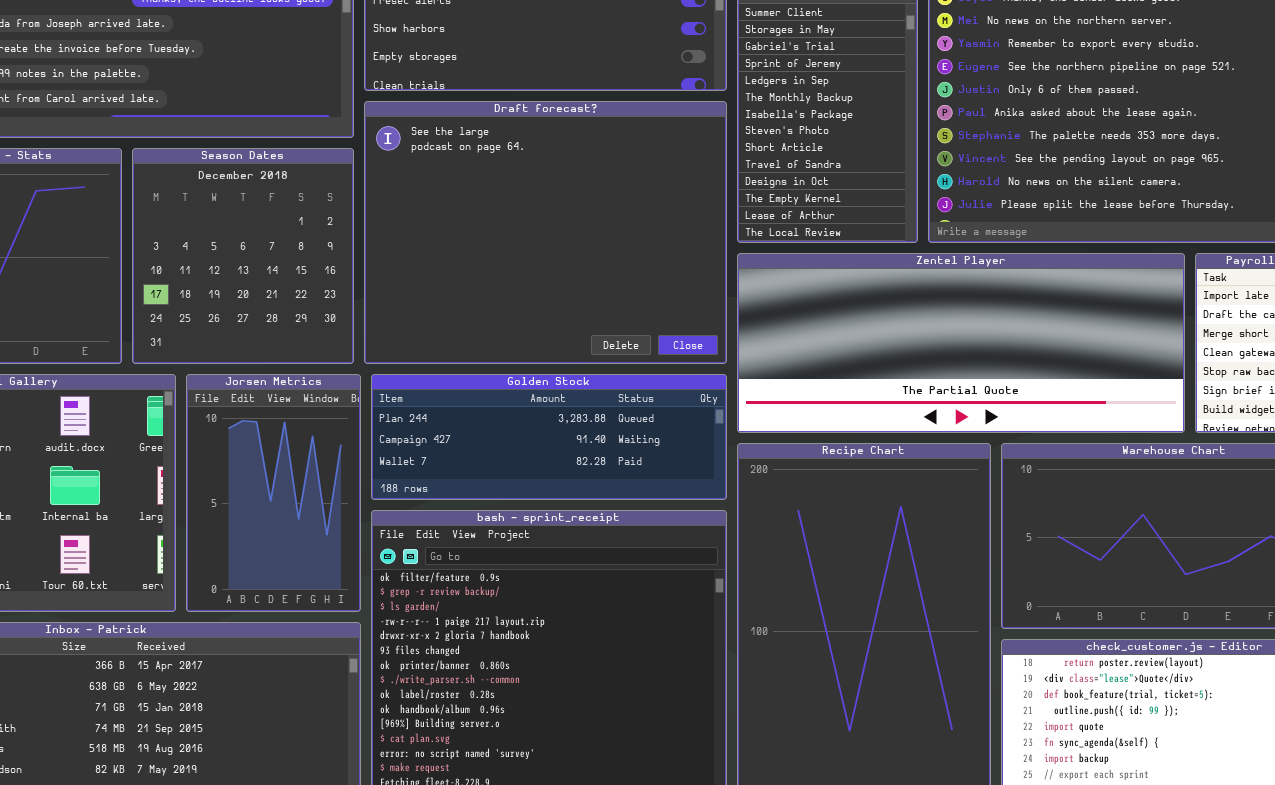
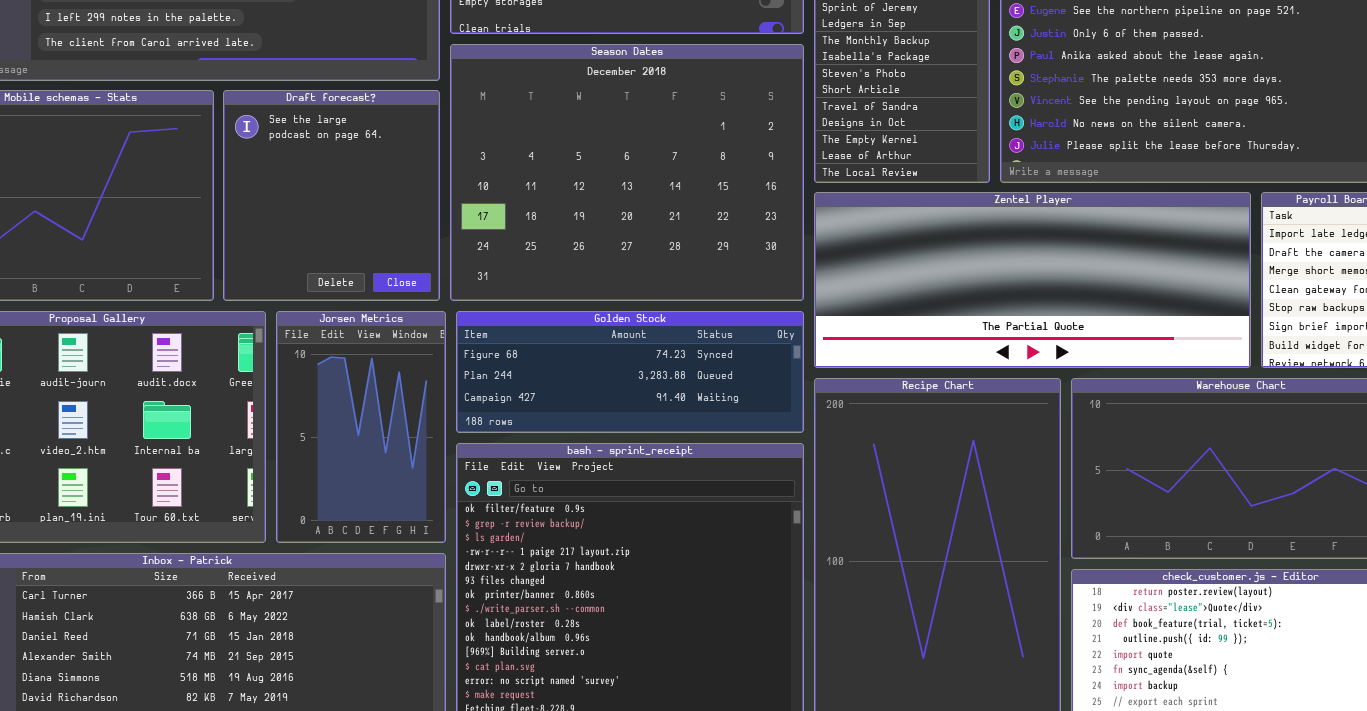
Draft forecast?: [364,101,727,364] -> [223,90,440,301], moved, resized
Season Dates: [132,148,354,364] -> [450,44,804,301], moved, resized
Golden Stock: [371,374,727,500] -> [456,311,804,433], scrolled up 1 row

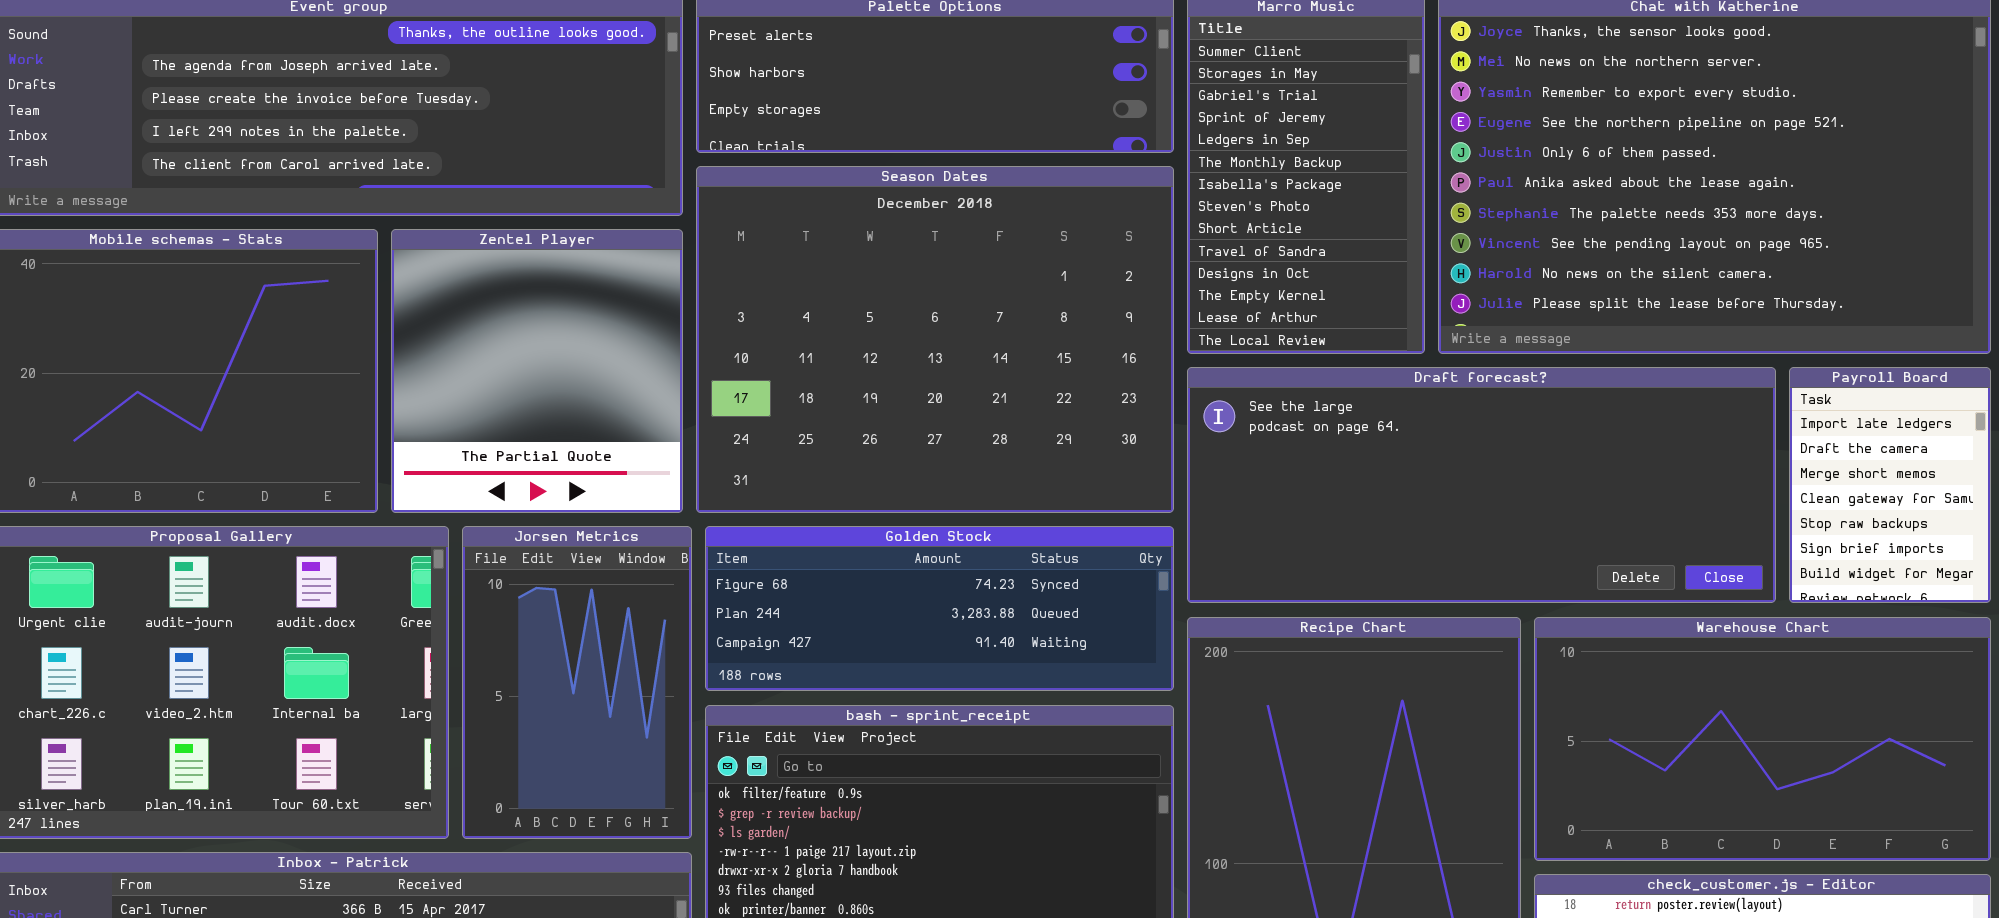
Draft forecast?: [223,90,440,301] -> [1187,367,1776,603], moved, resized
Zentel Player: [814,192,1251,368] -> [391,229,683,513], moved, resized

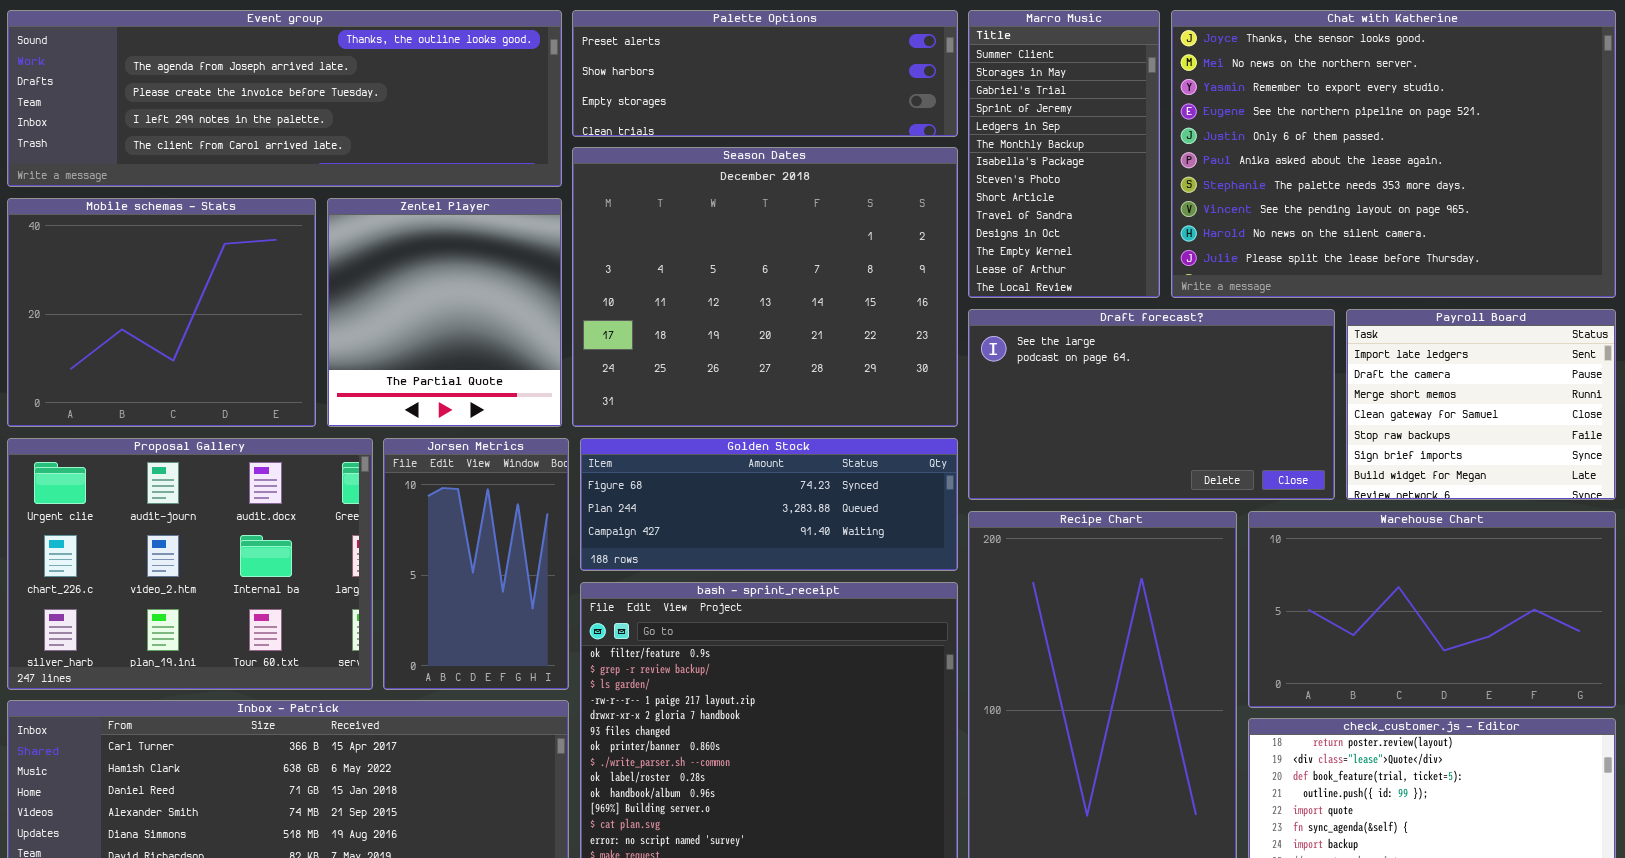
Draft forecast?: [1187,367,1776,603] -> [968,309,1335,500], resized
Payroll Board: [1789,367,1991,603] -> [1346,309,1616,500], resized

